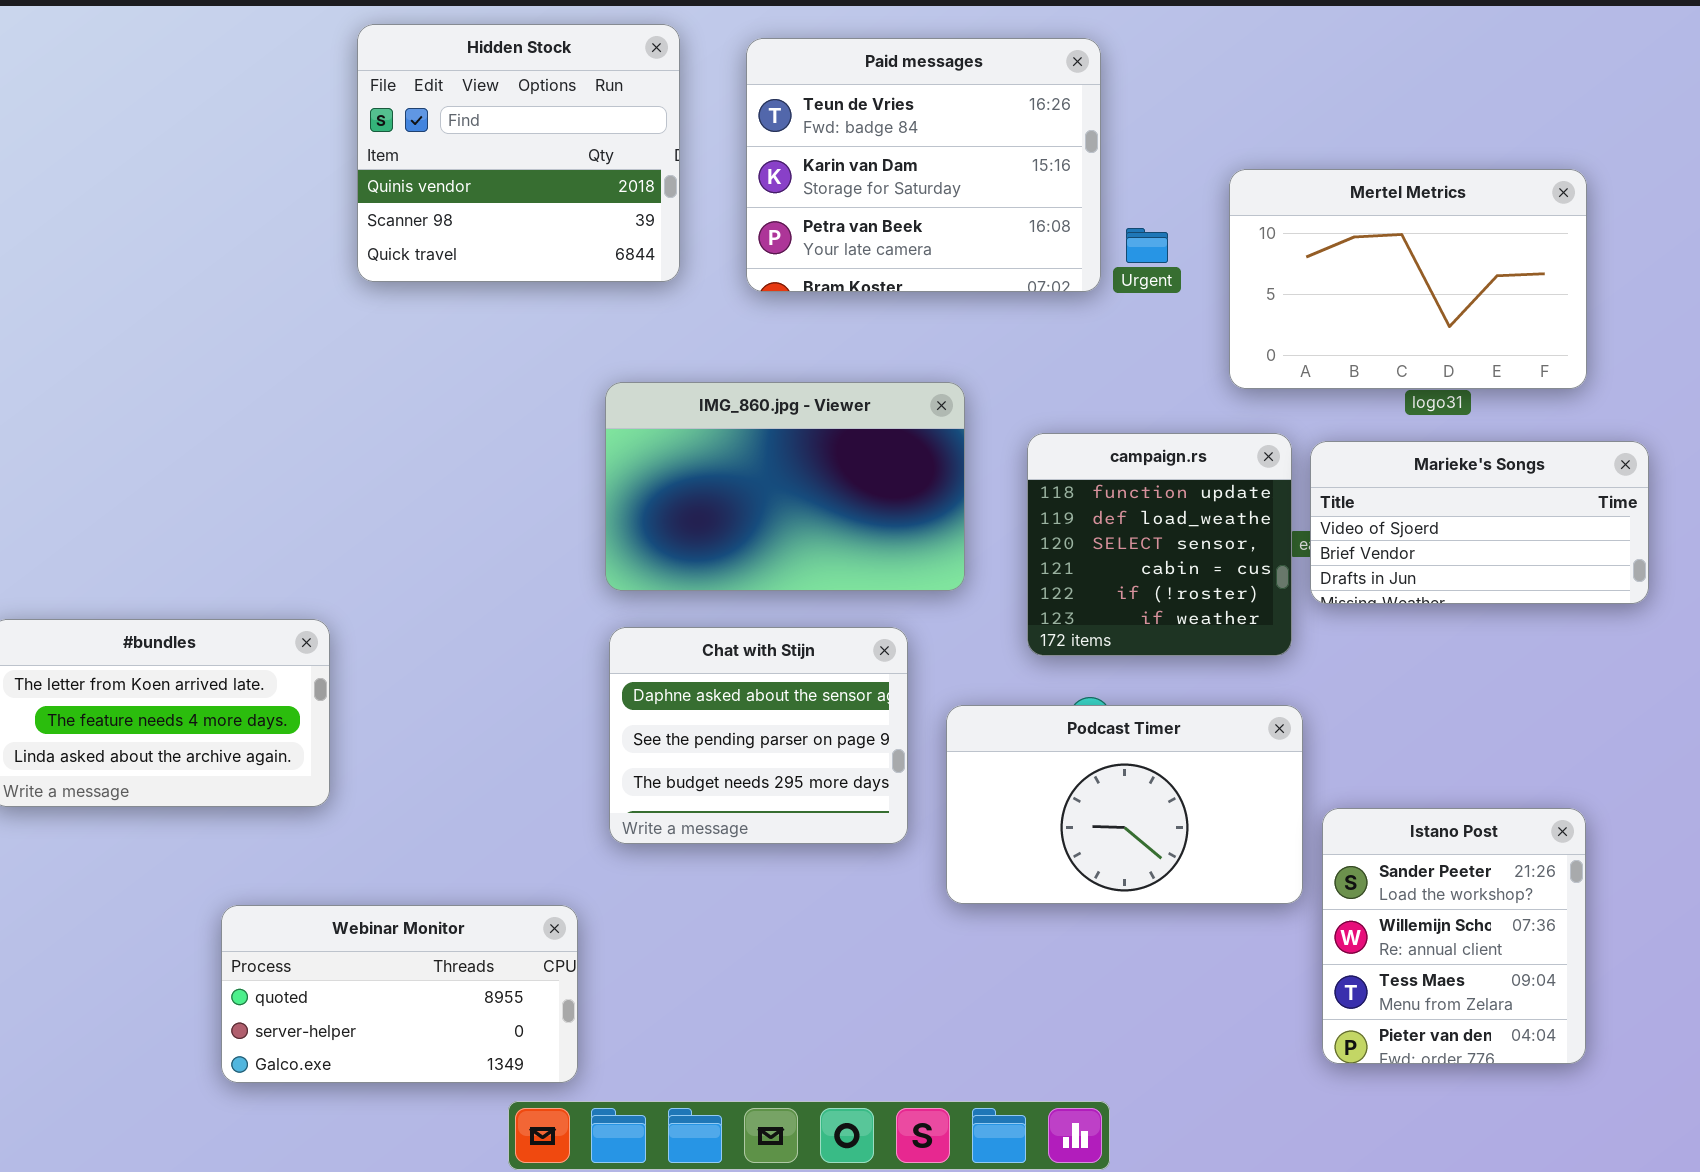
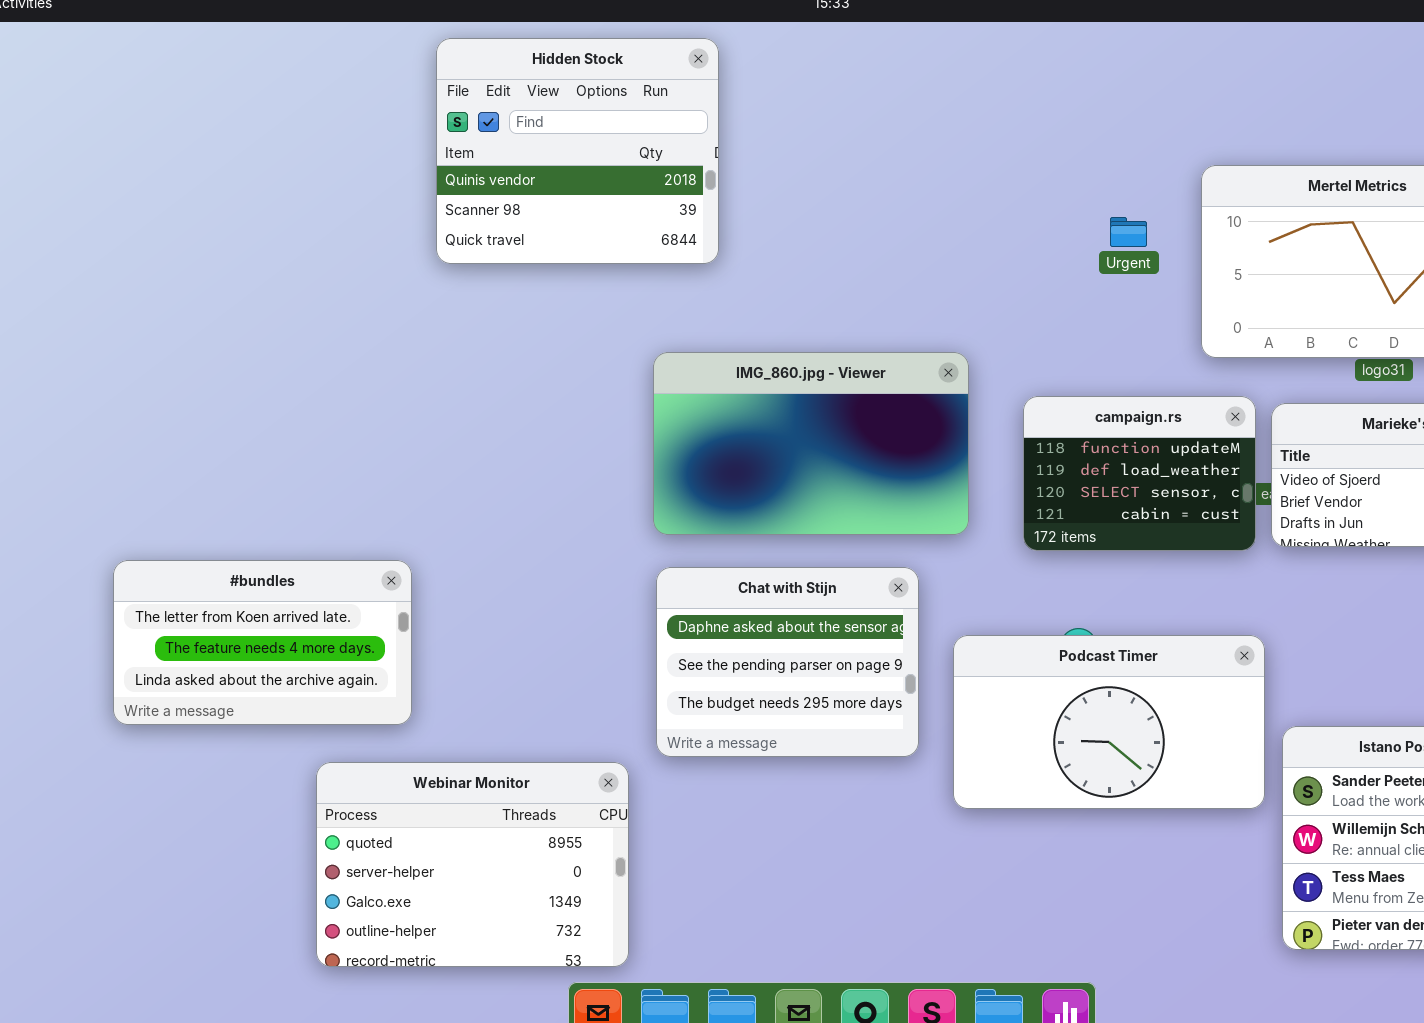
Paid messages: [746,38,1101,292] -> none, closed
campaign.rs: [1027,433,1292,656] -> [1023,396,1256,551], resized
Webinar Monitor: [221,905,578,1083] -> [316,762,629,967], resized

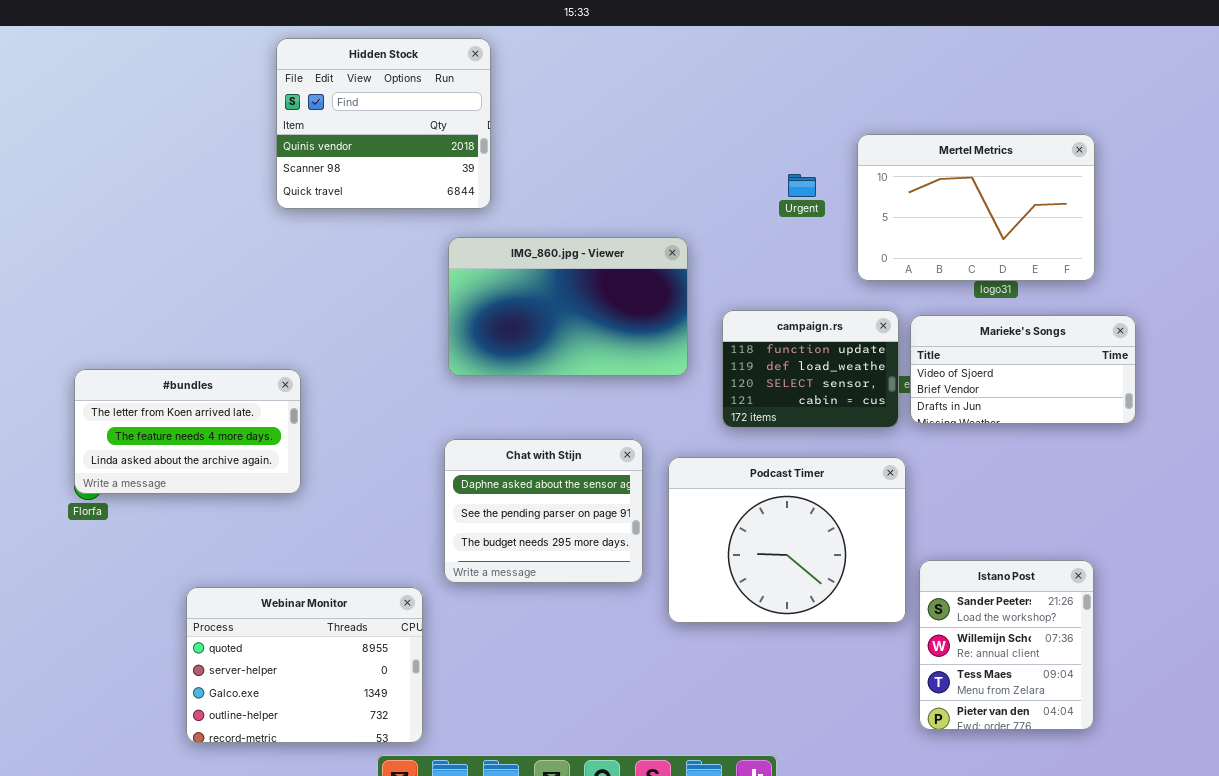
IMG_860.jpg - Viewer: [653,352,969,535] -> [448,237,688,376], moved
#bundles: [113,560,412,725] -> [74,369,301,494], moved
Podcast Timer: [953,635,1265,809] -> [668,457,906,623], resized

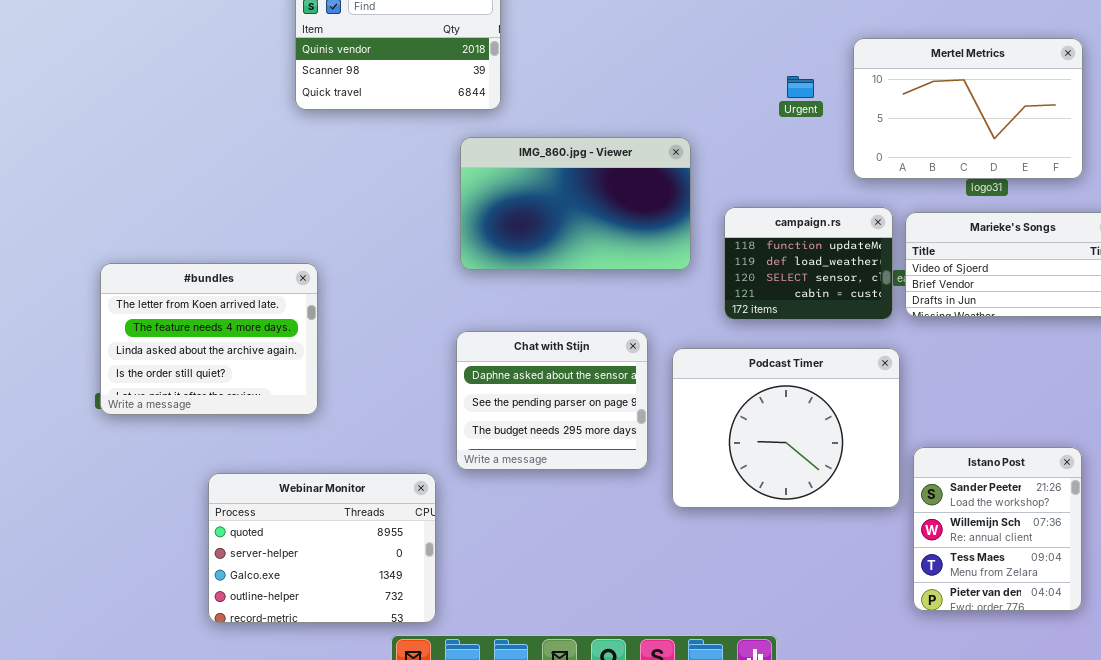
#bundles: [74,369,301,494] -> [100,263,318,415], resized

